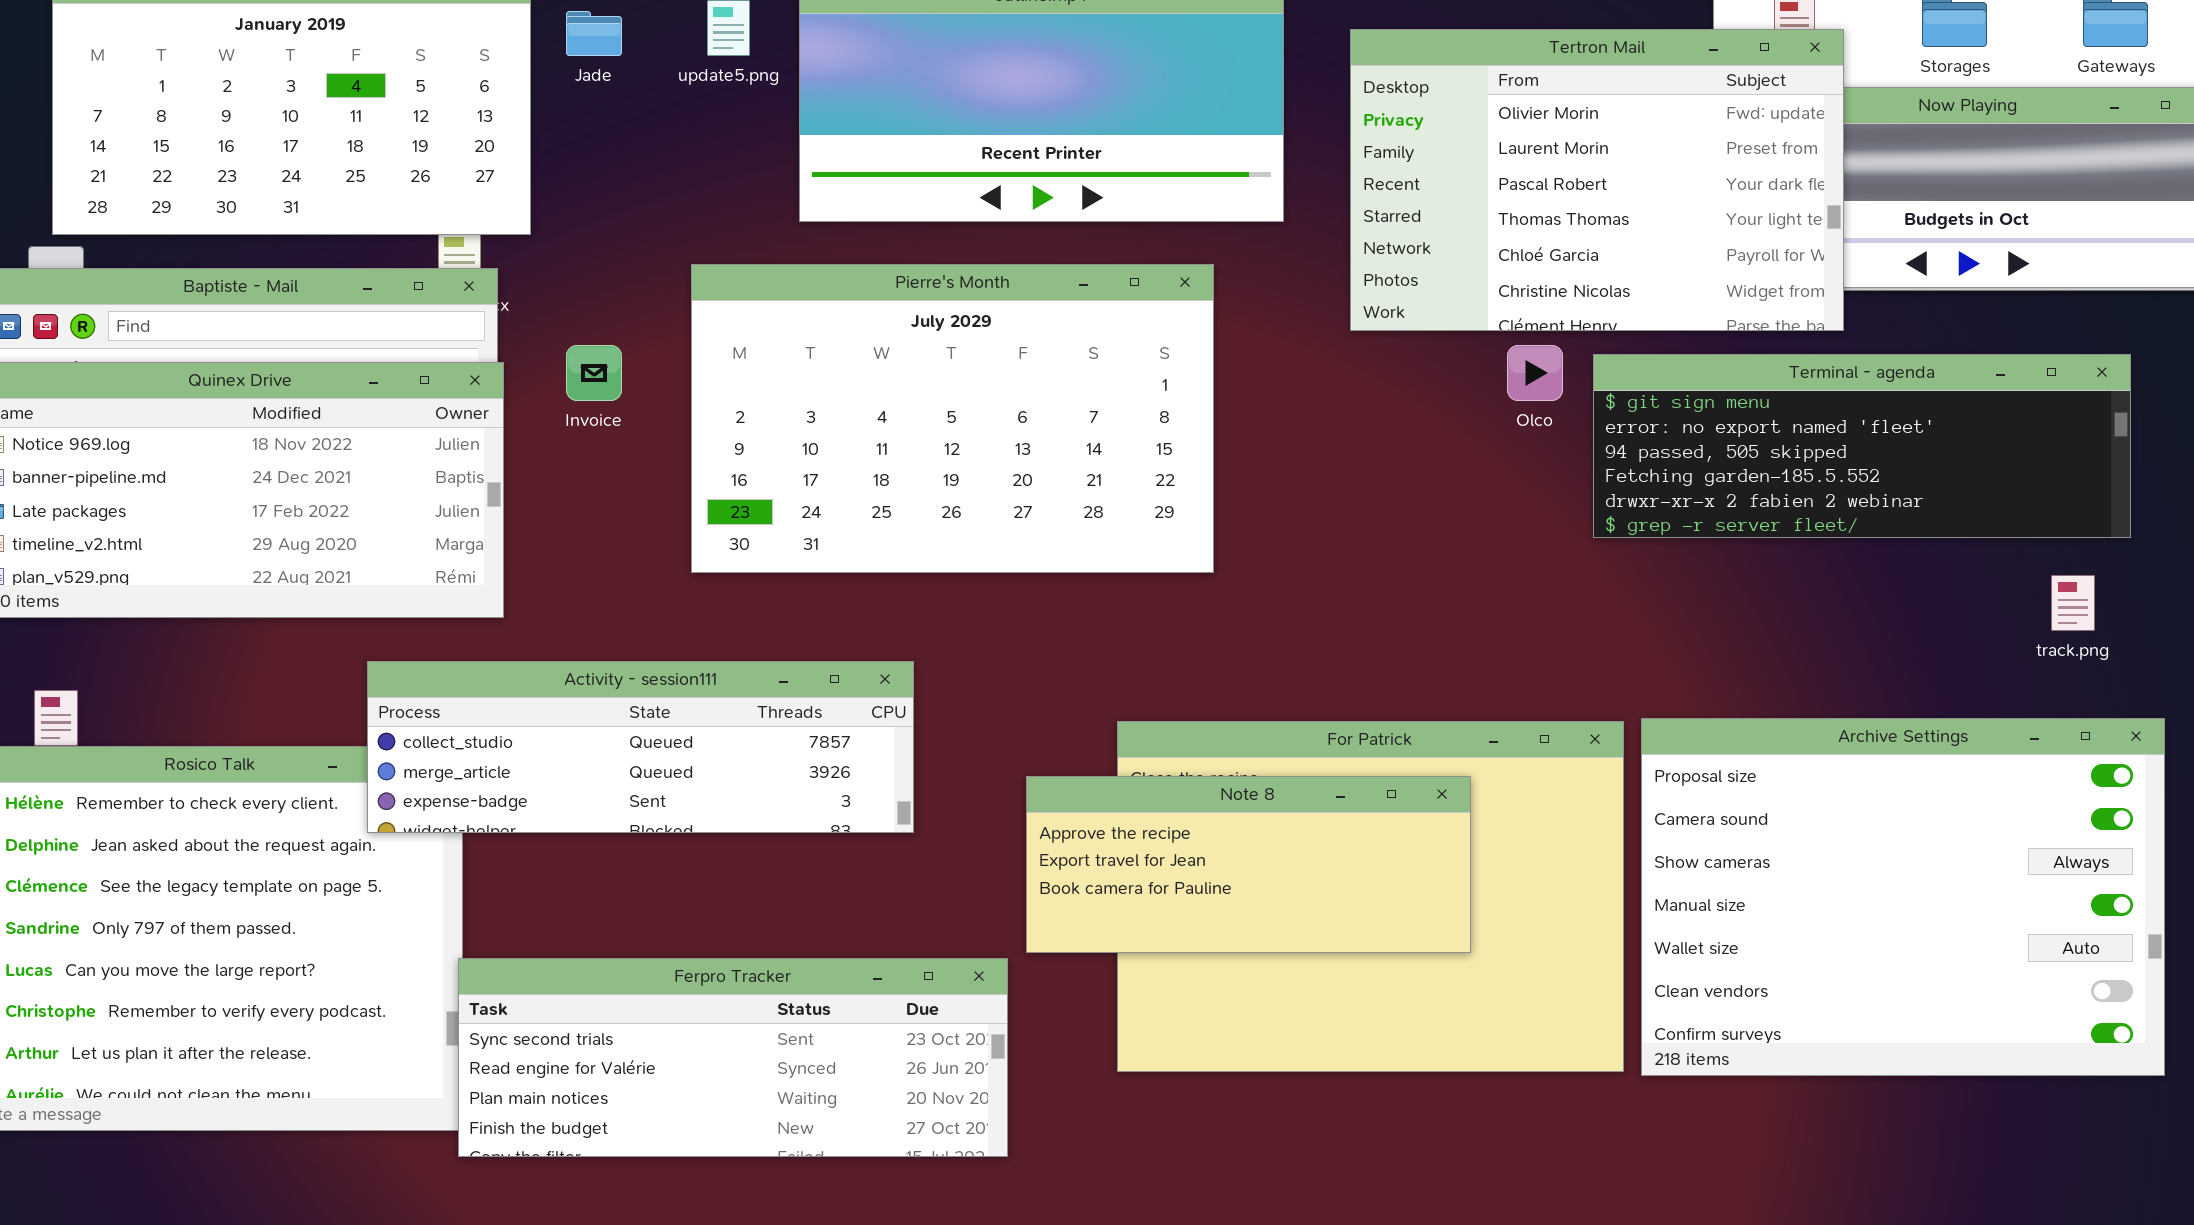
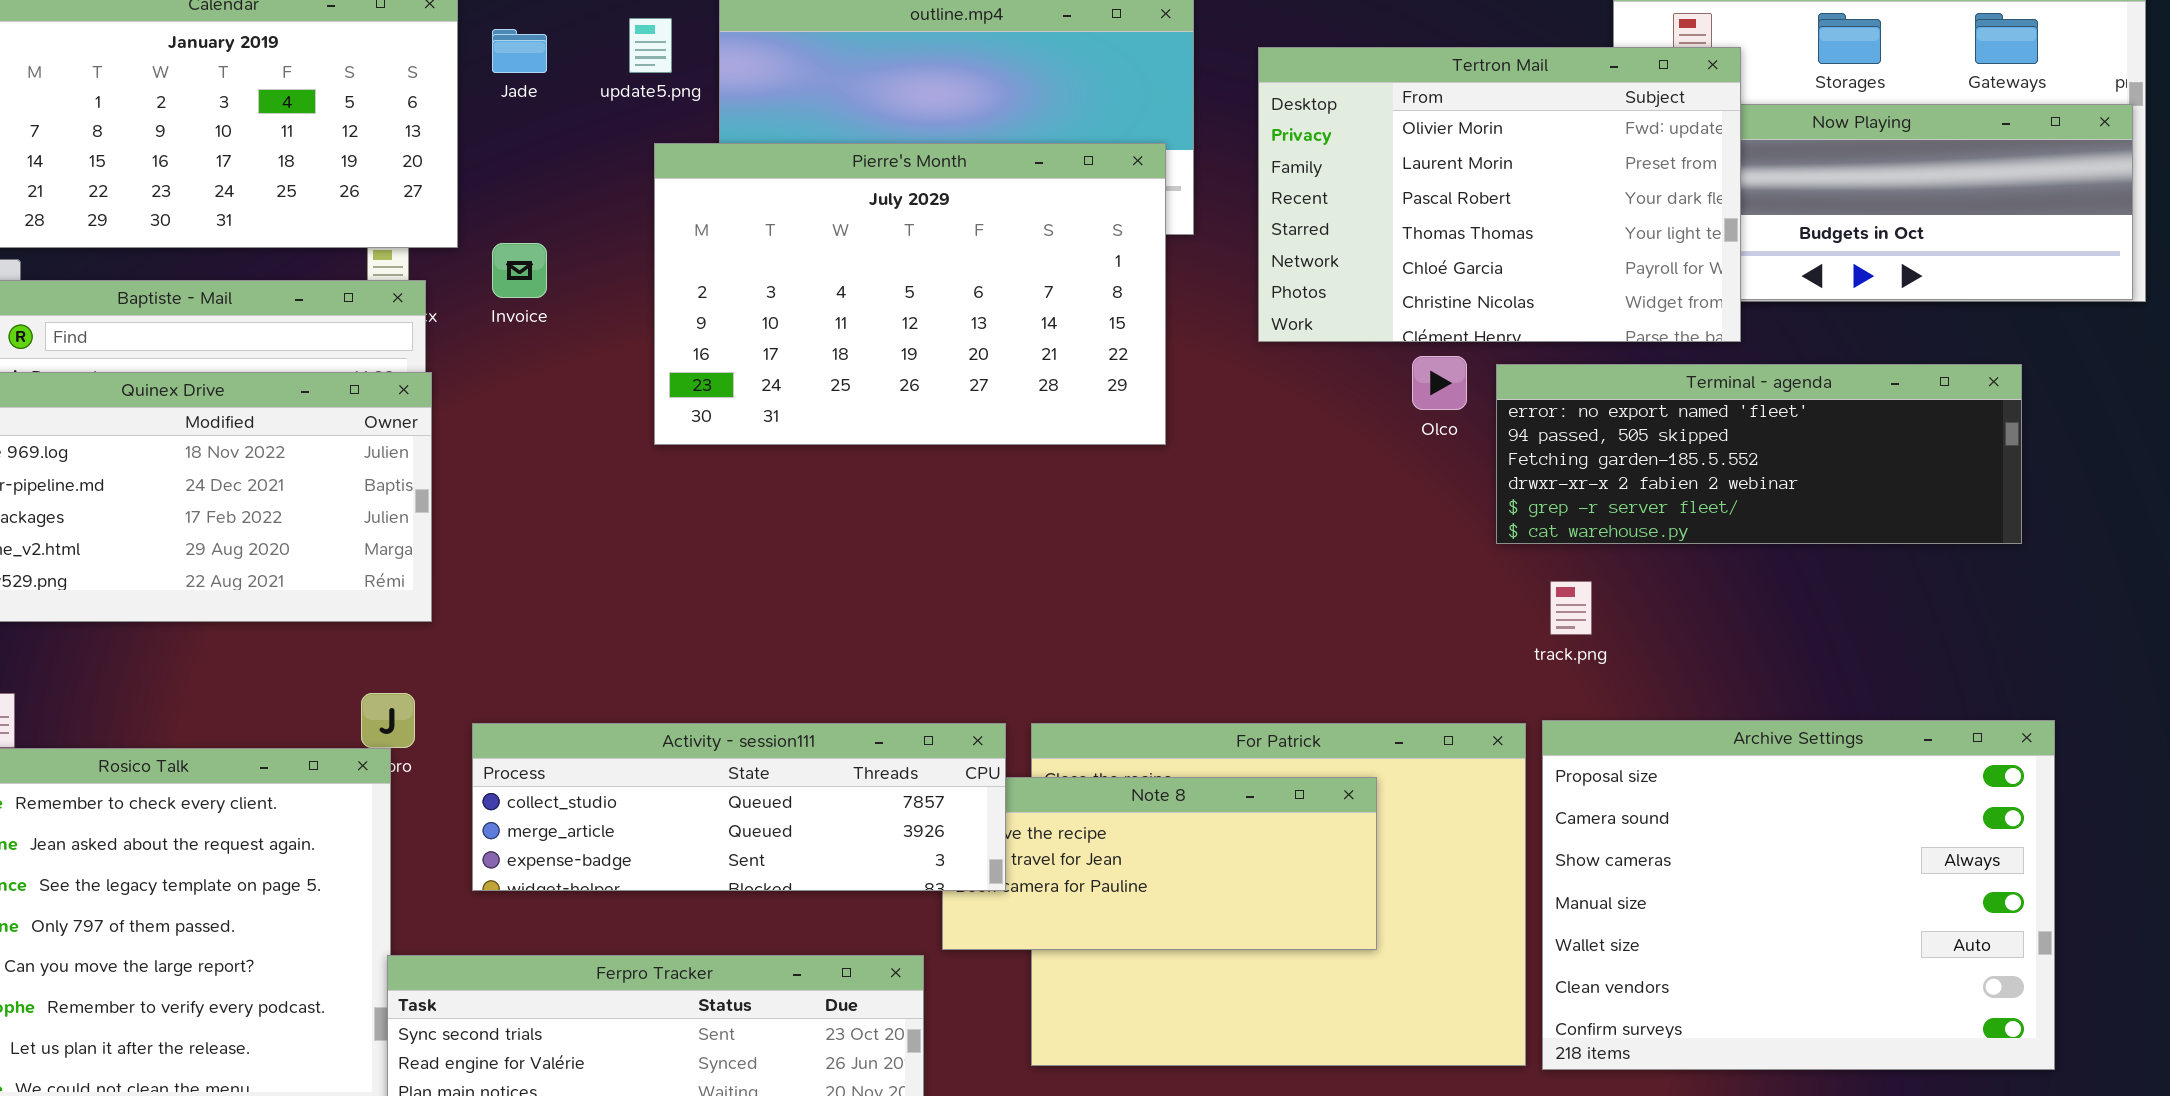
Pierre's Month: [691,264,1214,573] -> [654,143,1166,445], moved
Invoice: [566,345,622,401] -> [492,243,547,298], moved
Terminal - agenda: [1593,354,2131,538] -> [1496,364,2022,544], scrolled down 1 row
track.png: [2051,575,2095,631] -> [1550,581,1592,635], moved
Activity - session111: [367,661,914,833] -> [472,723,1006,891], moved

